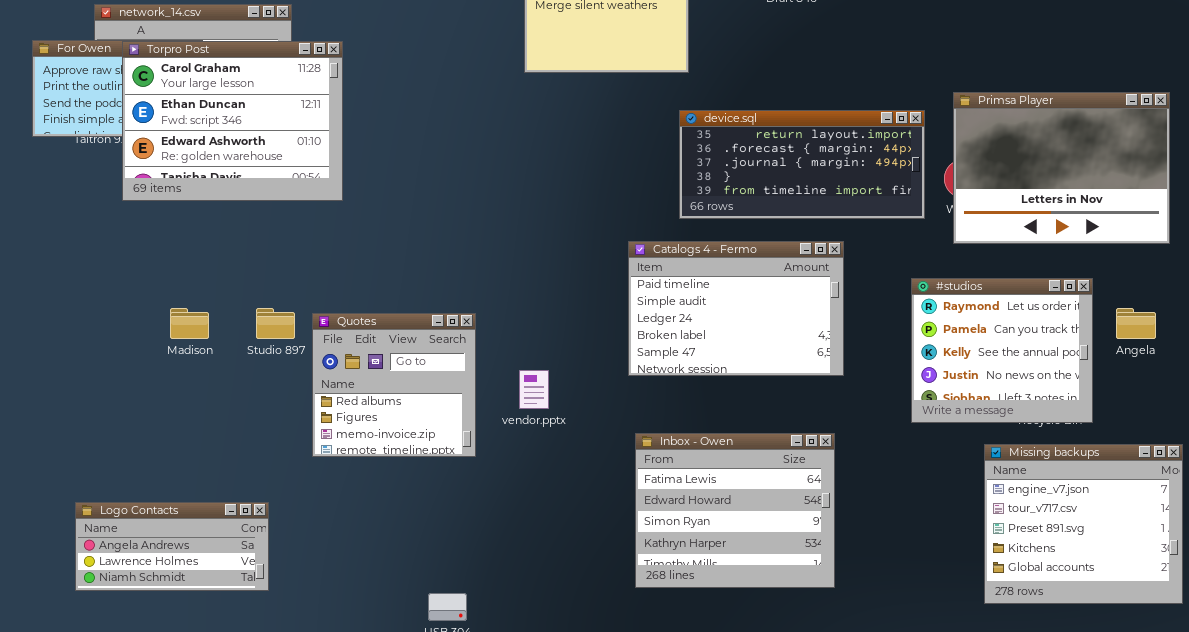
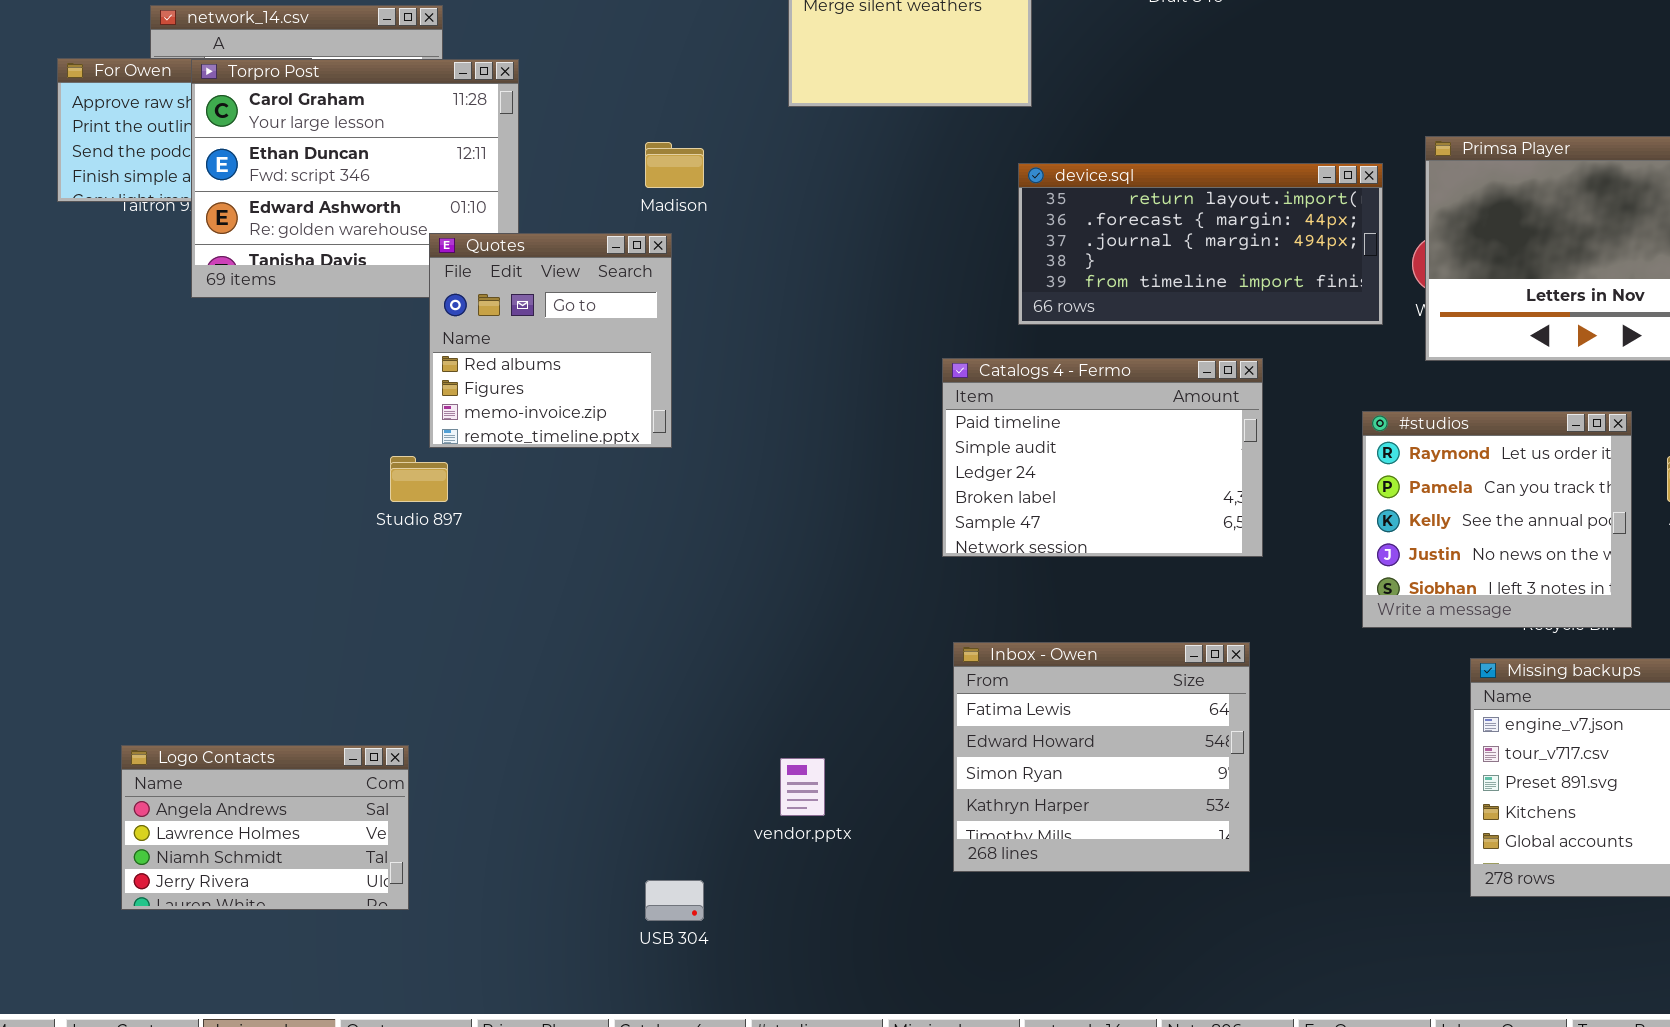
Madison: [170,308,209,339] -> [645,142,704,188], moved
Quotes: [312,313,476,457] -> [429,233,672,448], moved
vendor.pptx: [519,370,549,409] -> [780,758,825,816], moved
Logo Contacts: [75,502,269,591] -> [121,745,409,910], resized

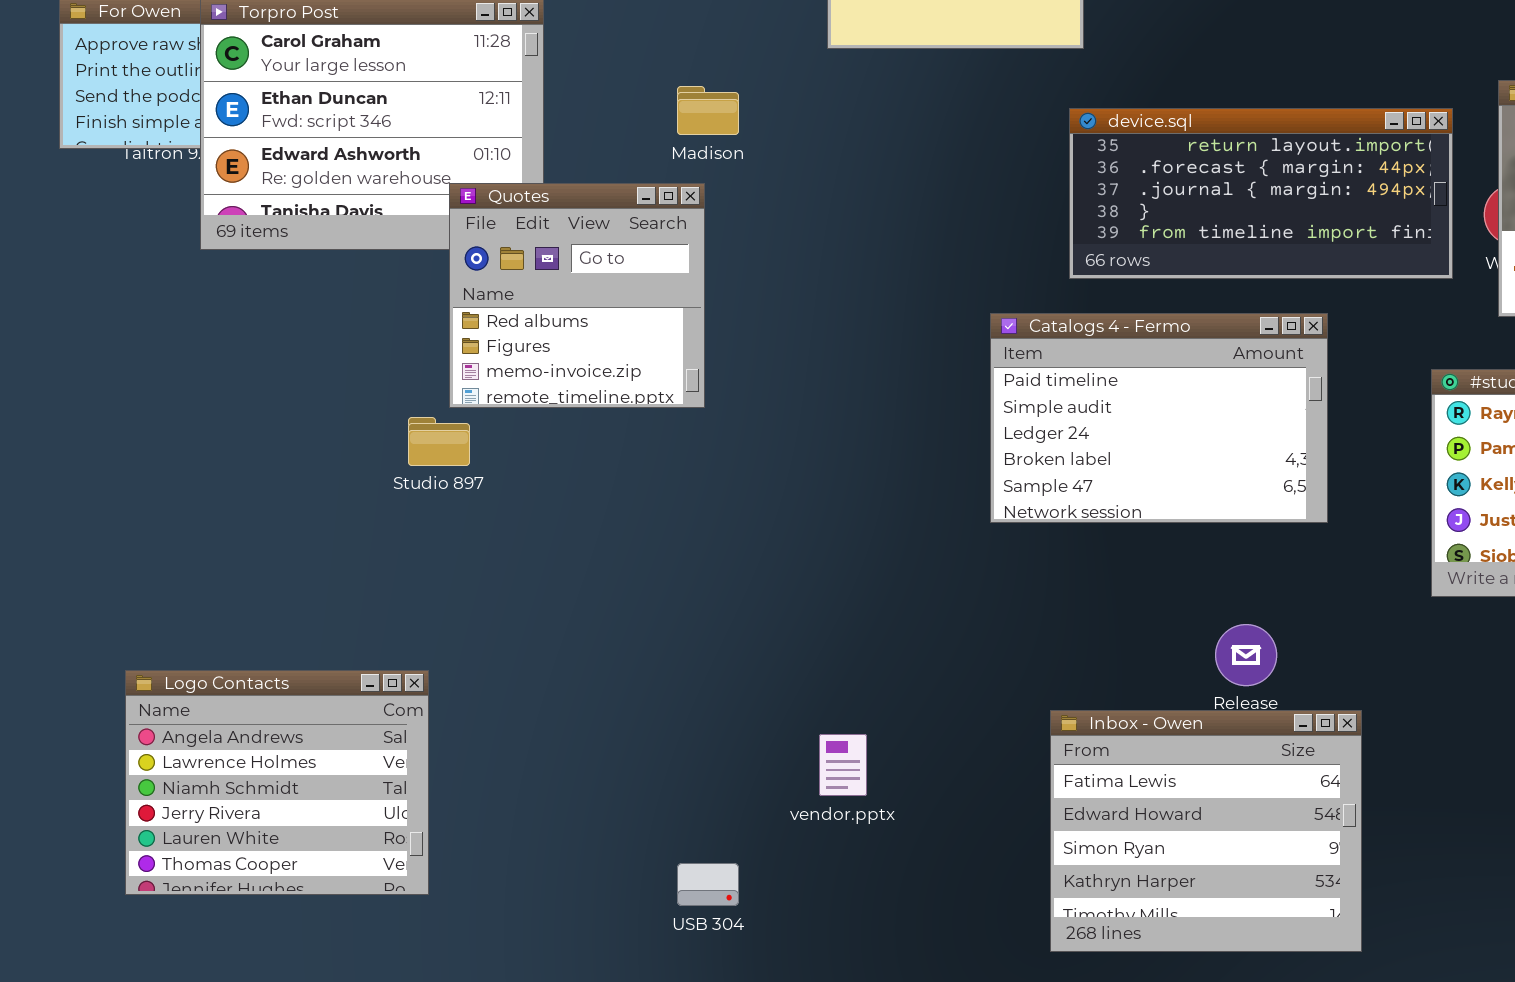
Inbox - Owen: [953,642,1250,872] -> [1050,710,1362,952], moved
Logo Contacts: [121,745,409,910] -> [125,670,429,895], resized

